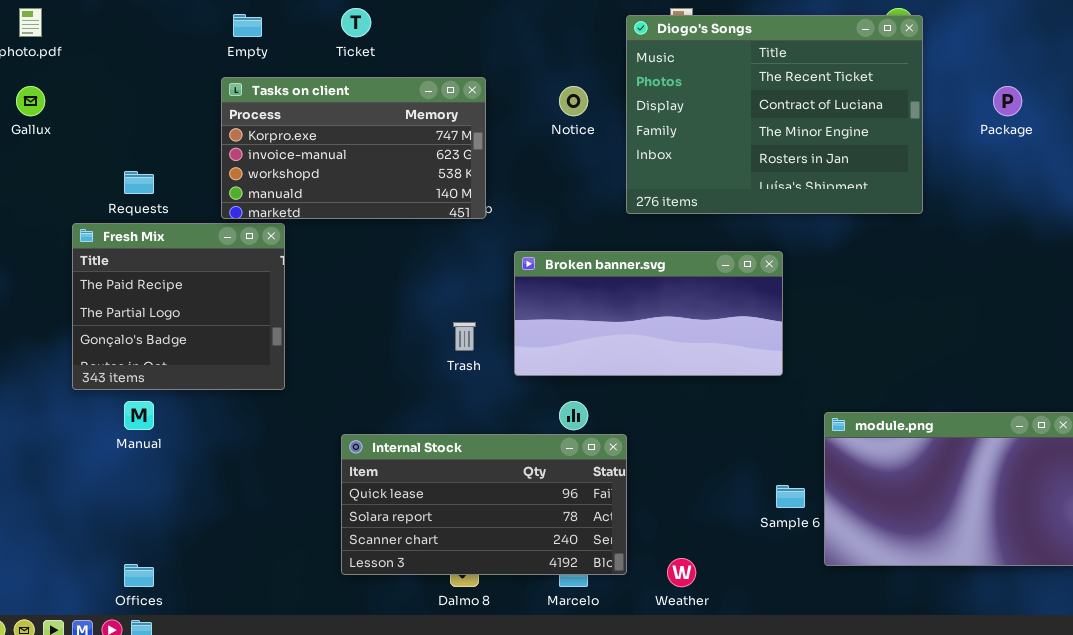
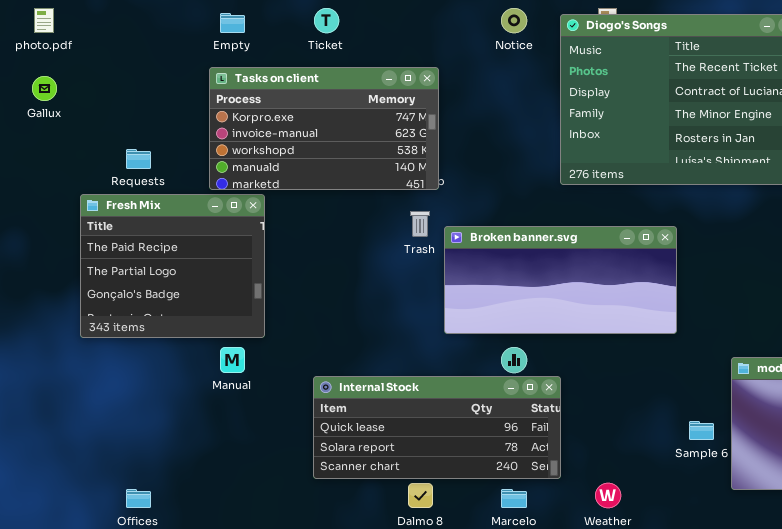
Notice: [559,86,588,116] -> [501,8,527,33], moved
Broken banner.svg: [514,251,783,376] -> [444,226,677,334], moved
Trash: [453,322,476,351] -> [410,211,430,237], moved
Manual: [124,401,154,430] -> [220,347,245,373], moved
Internal Stock: [341,434,627,575] -> [313,376,561,479], resized

